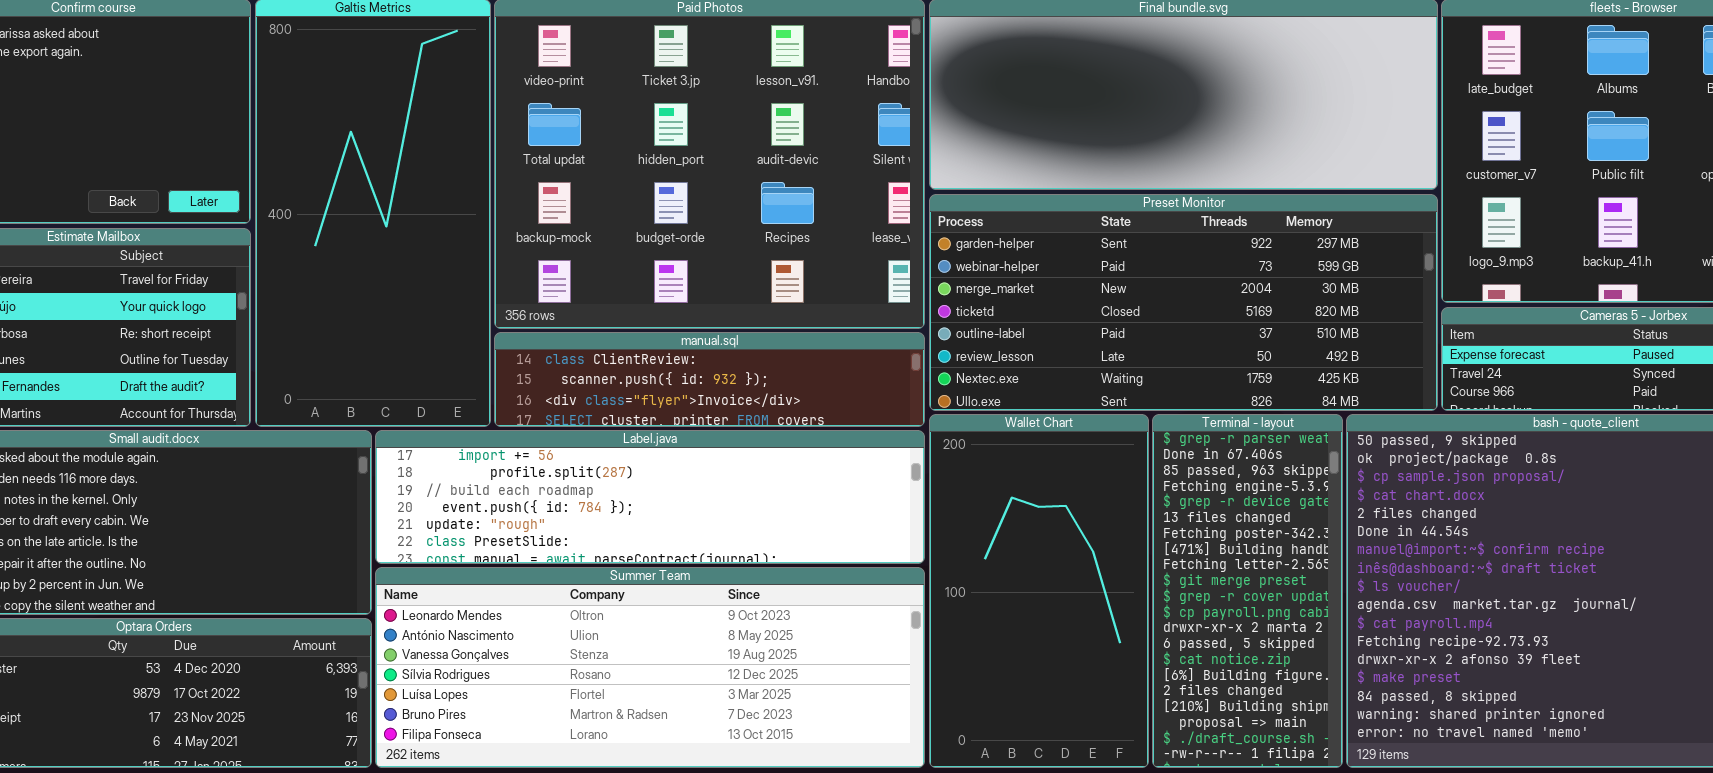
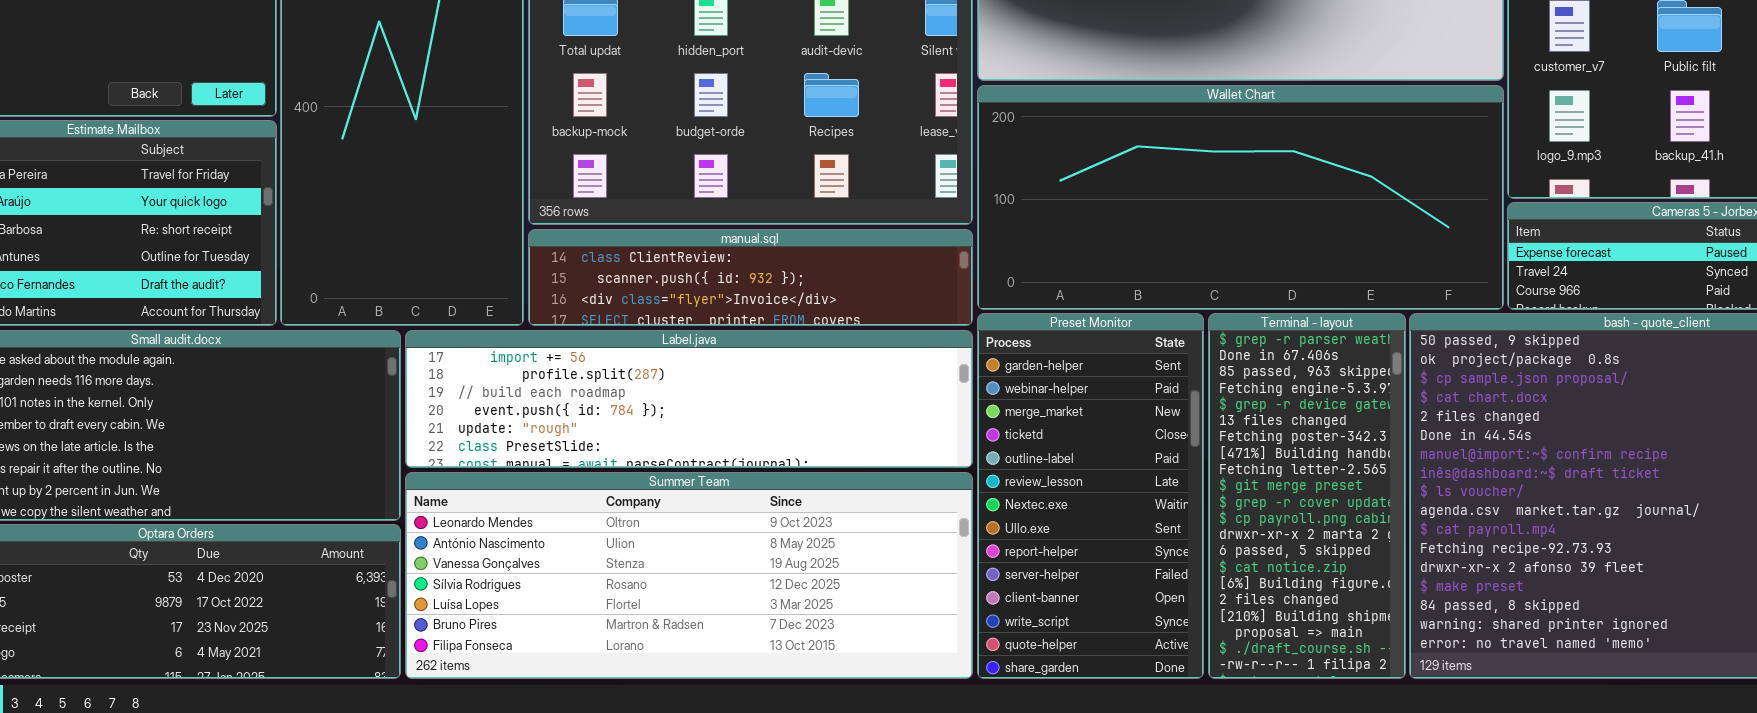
Preset Monitor: [929,194,1438,411] -> [977,313,1204,679], moved, resized
Wallet Chart: [929,414,1149,768] -> [977,85,1504,310], moved, resized

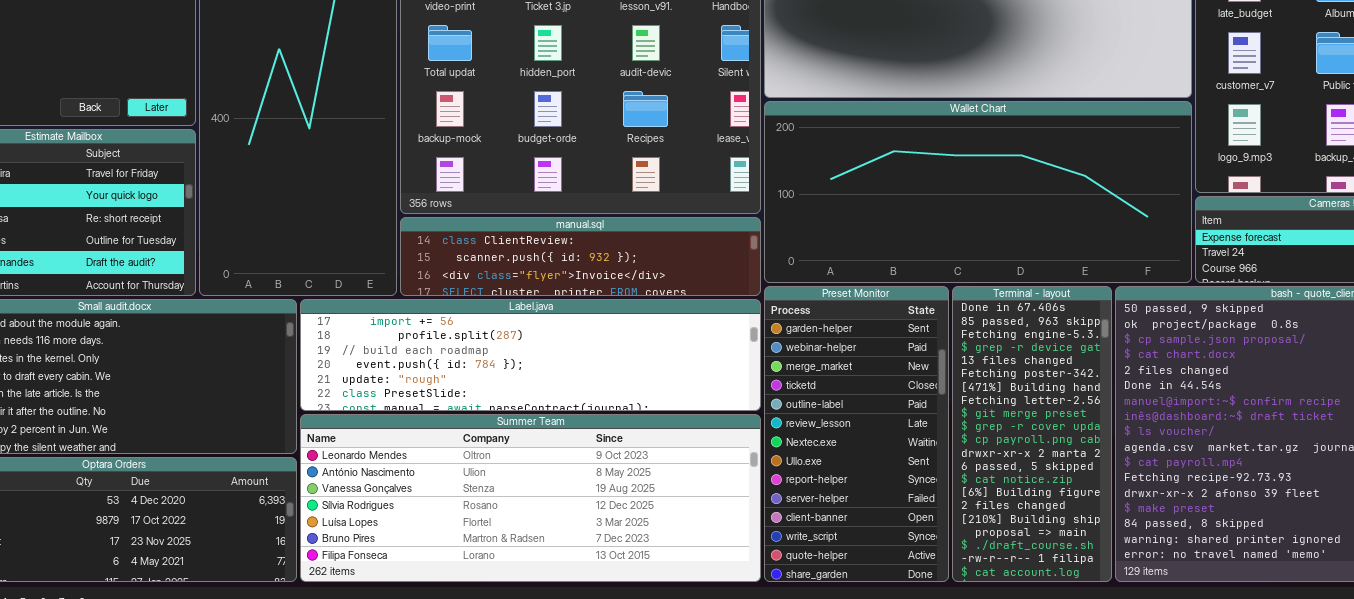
Terminal - layout: [1208,313,1406,679] -> [952,286,1112,582], scrolled down 1 row

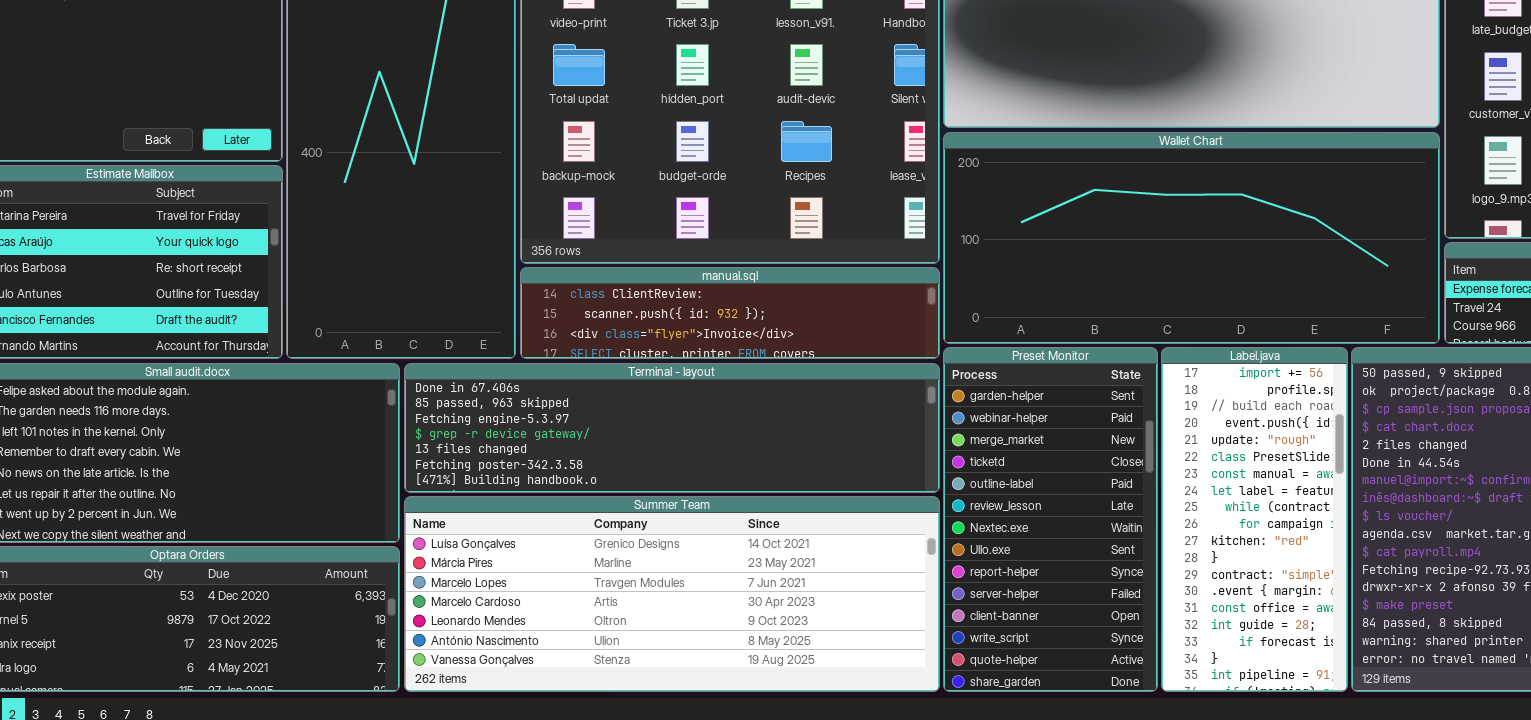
Terminal - layout: [952,286,1112,582] -> [404,363,940,493], moved, resized
Label.java: [300,299,761,411] -> [1161,347,1348,692], moved, resized
Summer Team: [300,414,761,582] -> [404,496,940,692], scrolled up 4 rows

